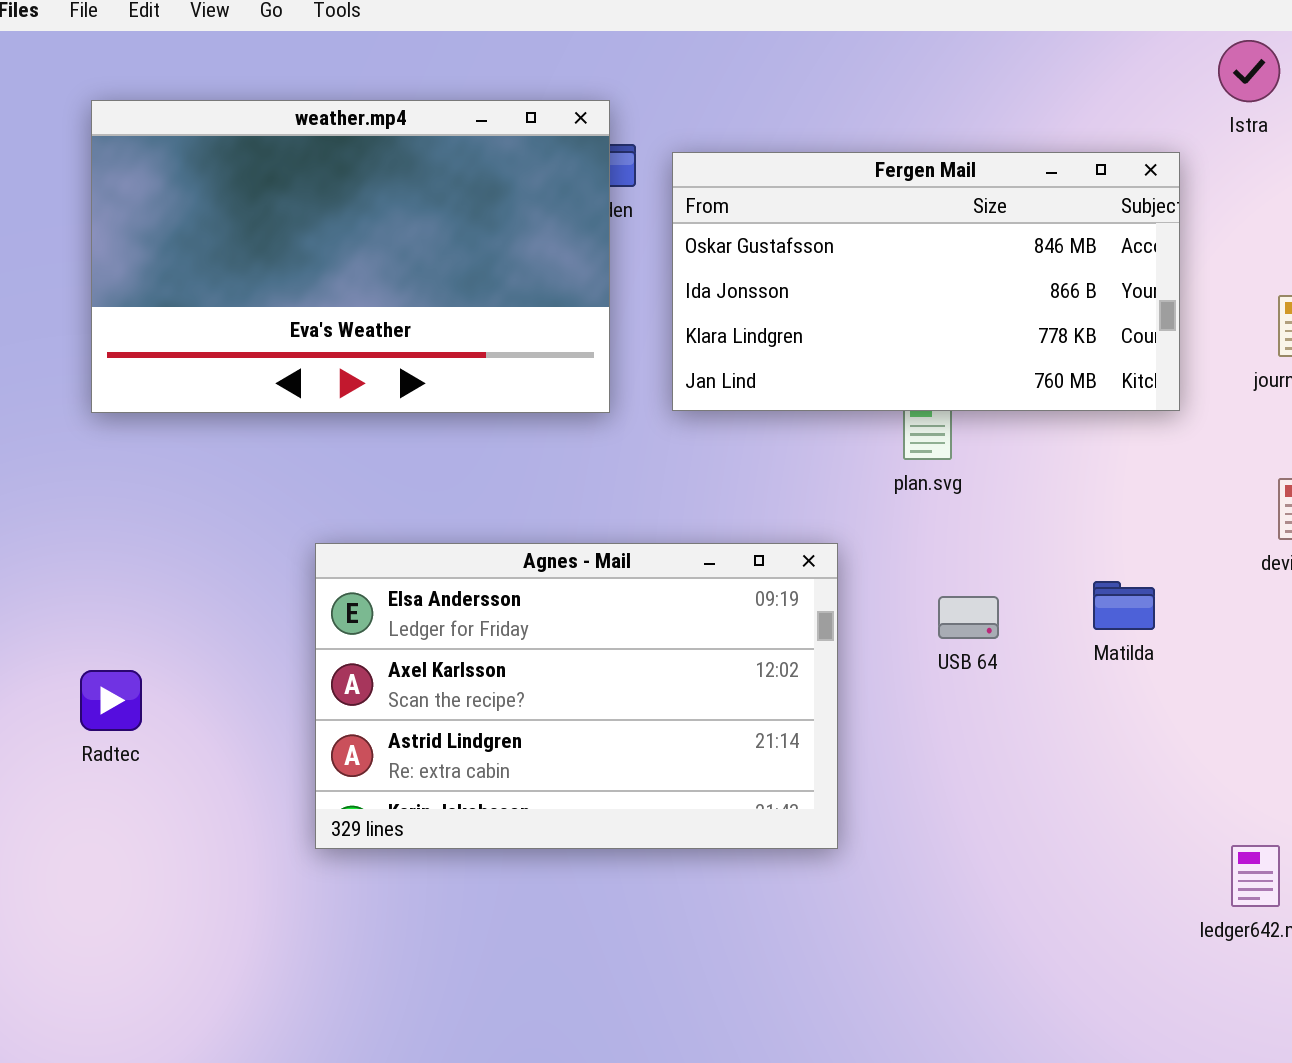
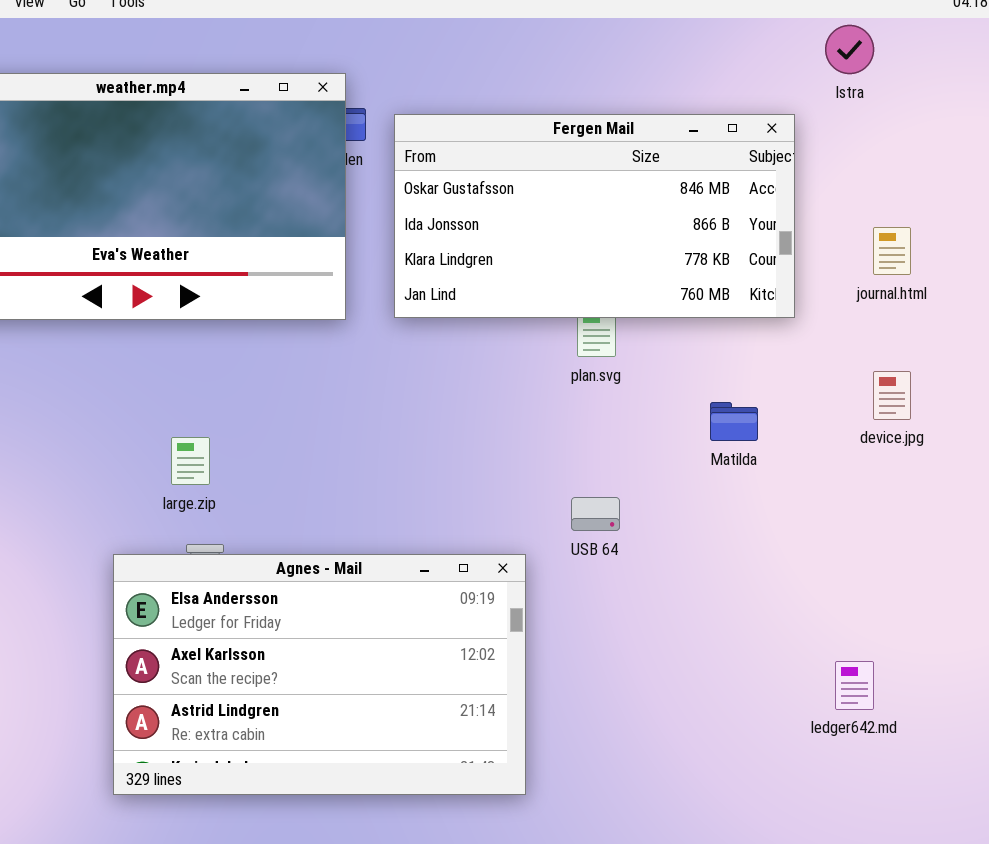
Agnes - Mail: [315,543,838,849] -> [113,554,526,795], moved
Matilda: [1093,581,1155,630] -> [710,402,758,441], moved
USB 64: [938,596,999,639] -> [571,497,620,531], moved

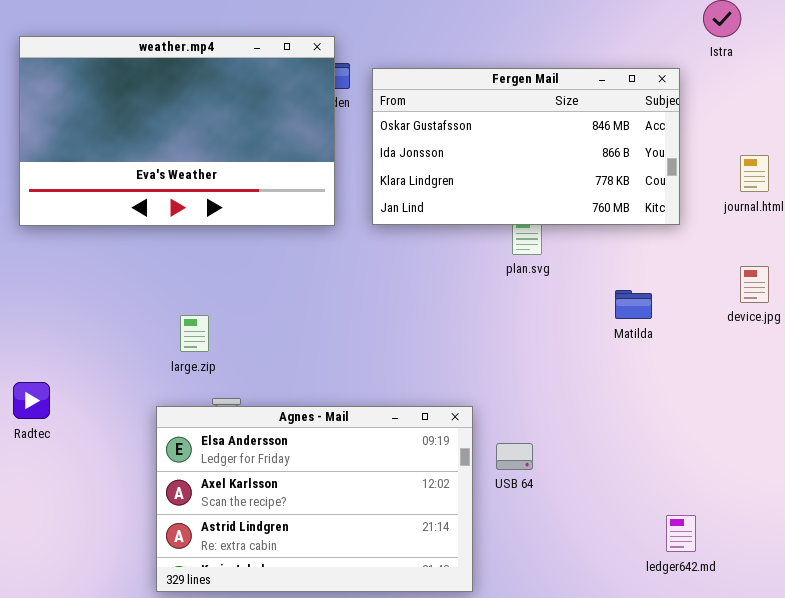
large.zip: [171,437,210,485] -> [180,315,209,352], moved
USB 64: [571,497,620,531] -> [496,443,533,470], moved
ledger642.md: [835,661,874,710] -> [666,515,696,552], moved

